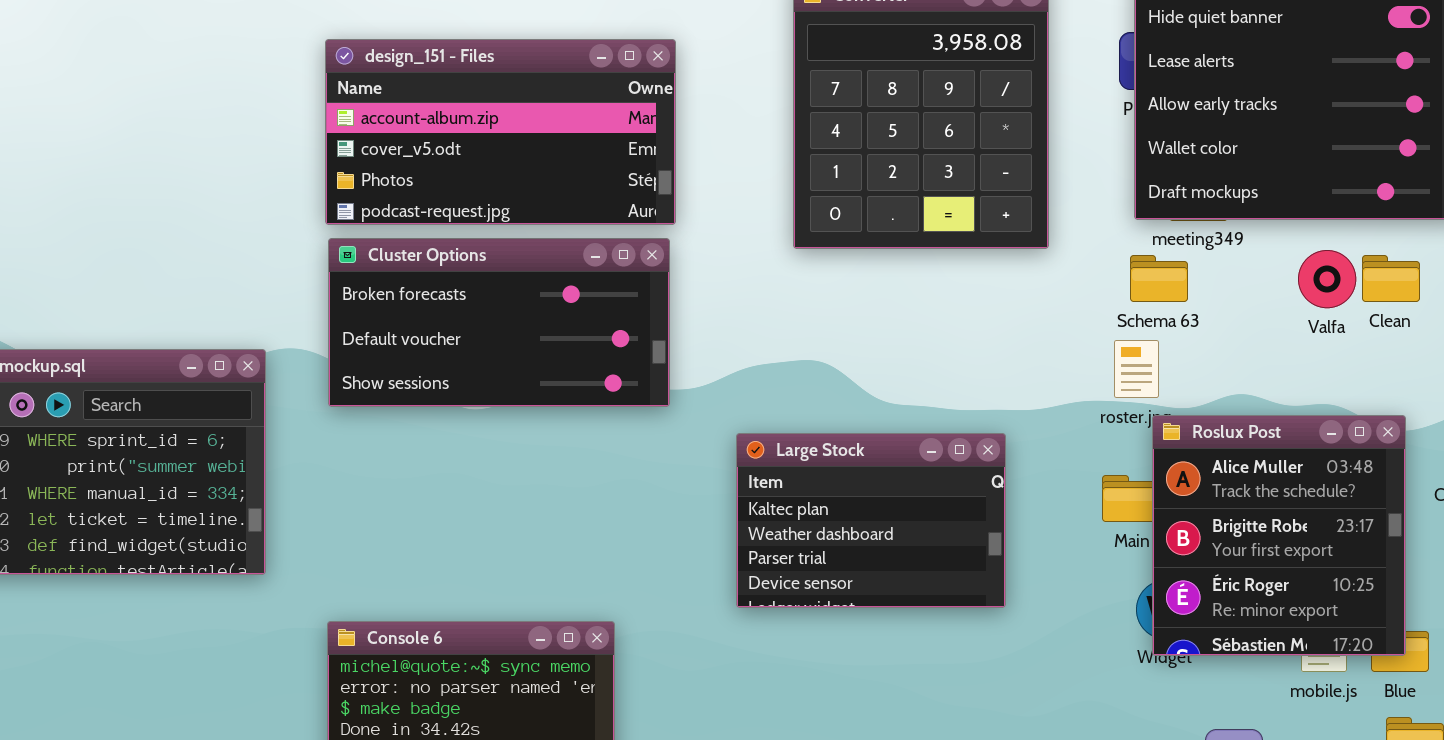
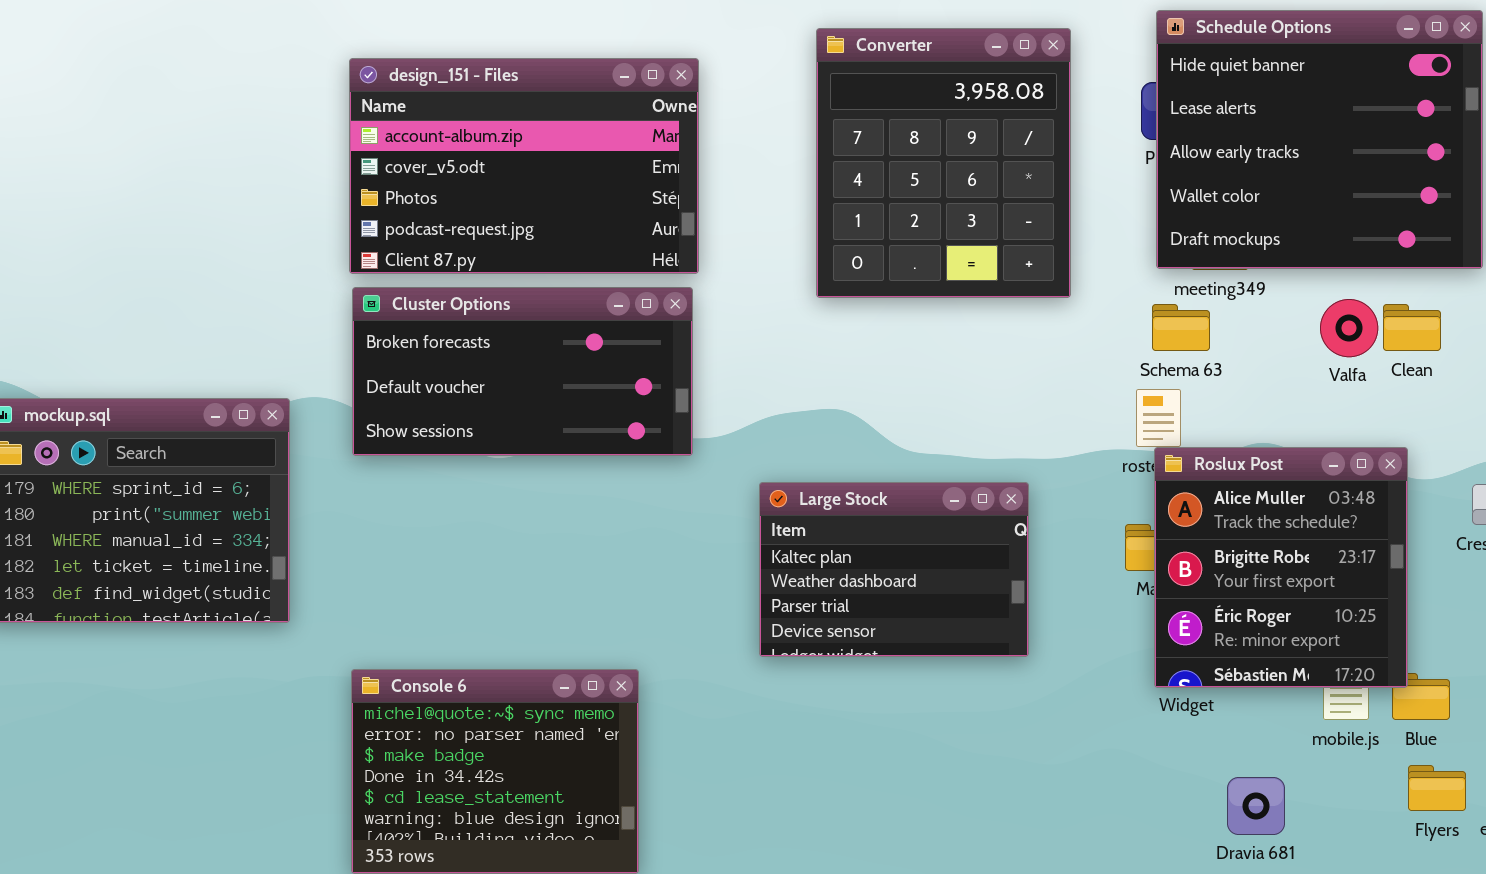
design_151 - Files: [325,39,676,225] -> [349,58,699,274], resized
Roslux Post: [1152,415,1406,656] -> [1154,447,1408,688], moved

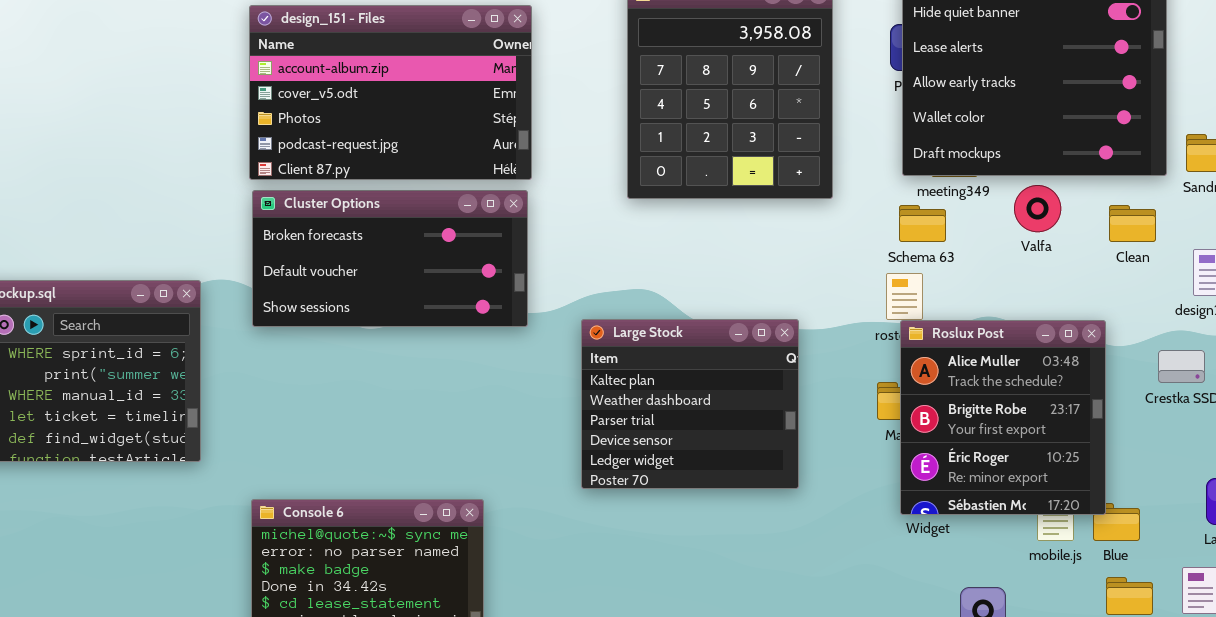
Valfa: [1320,299,1378,357] -> [1014,185,1061,232], moved
Clean: [1383,304,1441,351] -> [1109,205,1156,242], moved
Large Stock: [759,482,1029,657] -> [581,319,799,489], resized

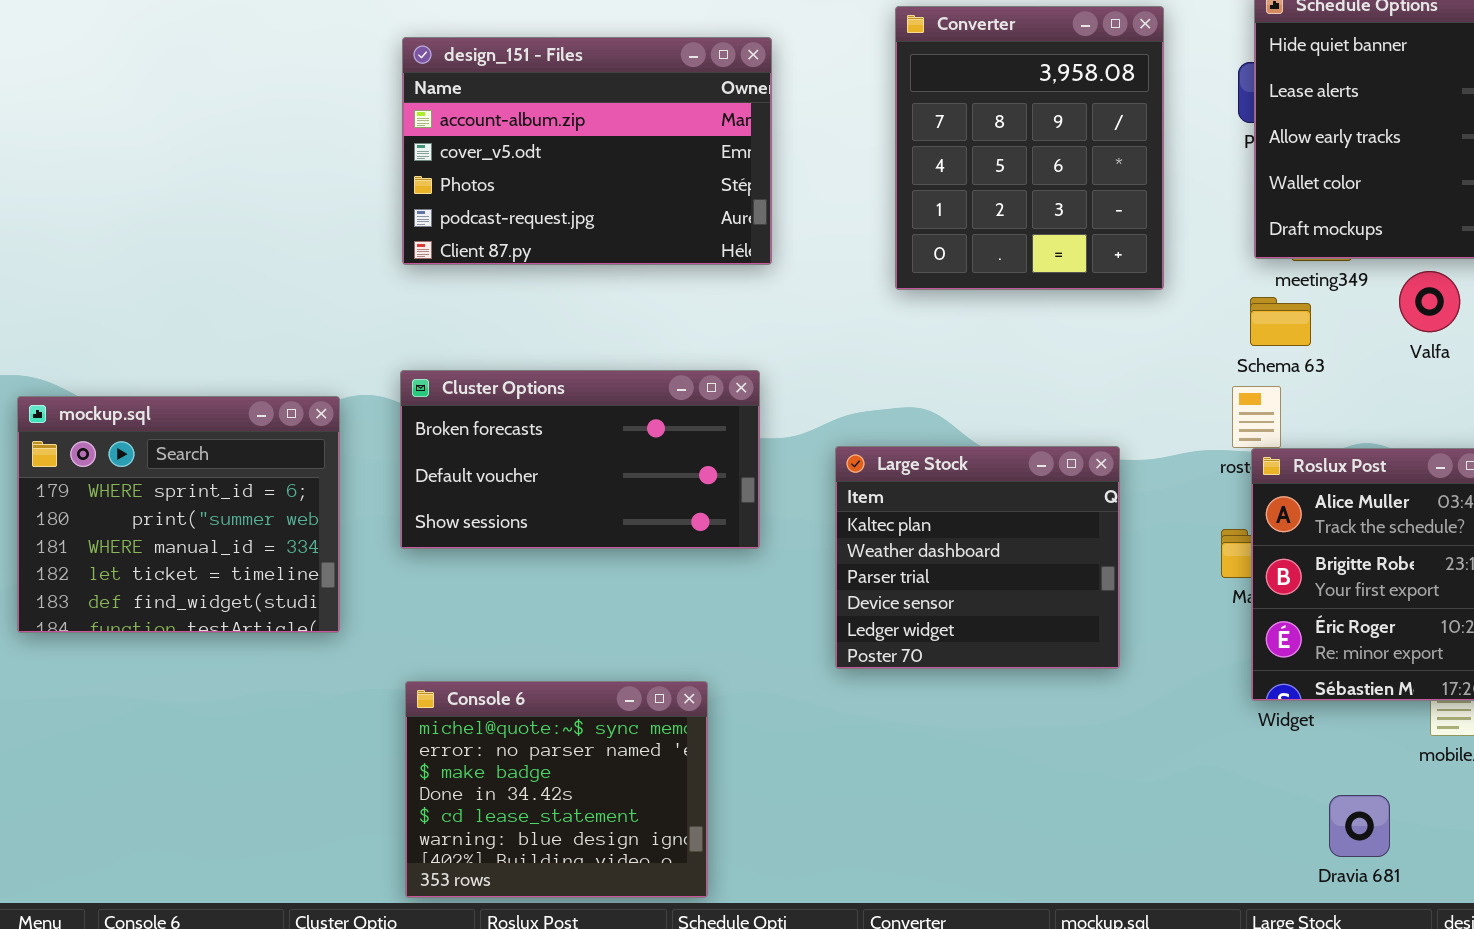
Cluster Options: [252,190,528,327] -> [400,370,760,549], moved

